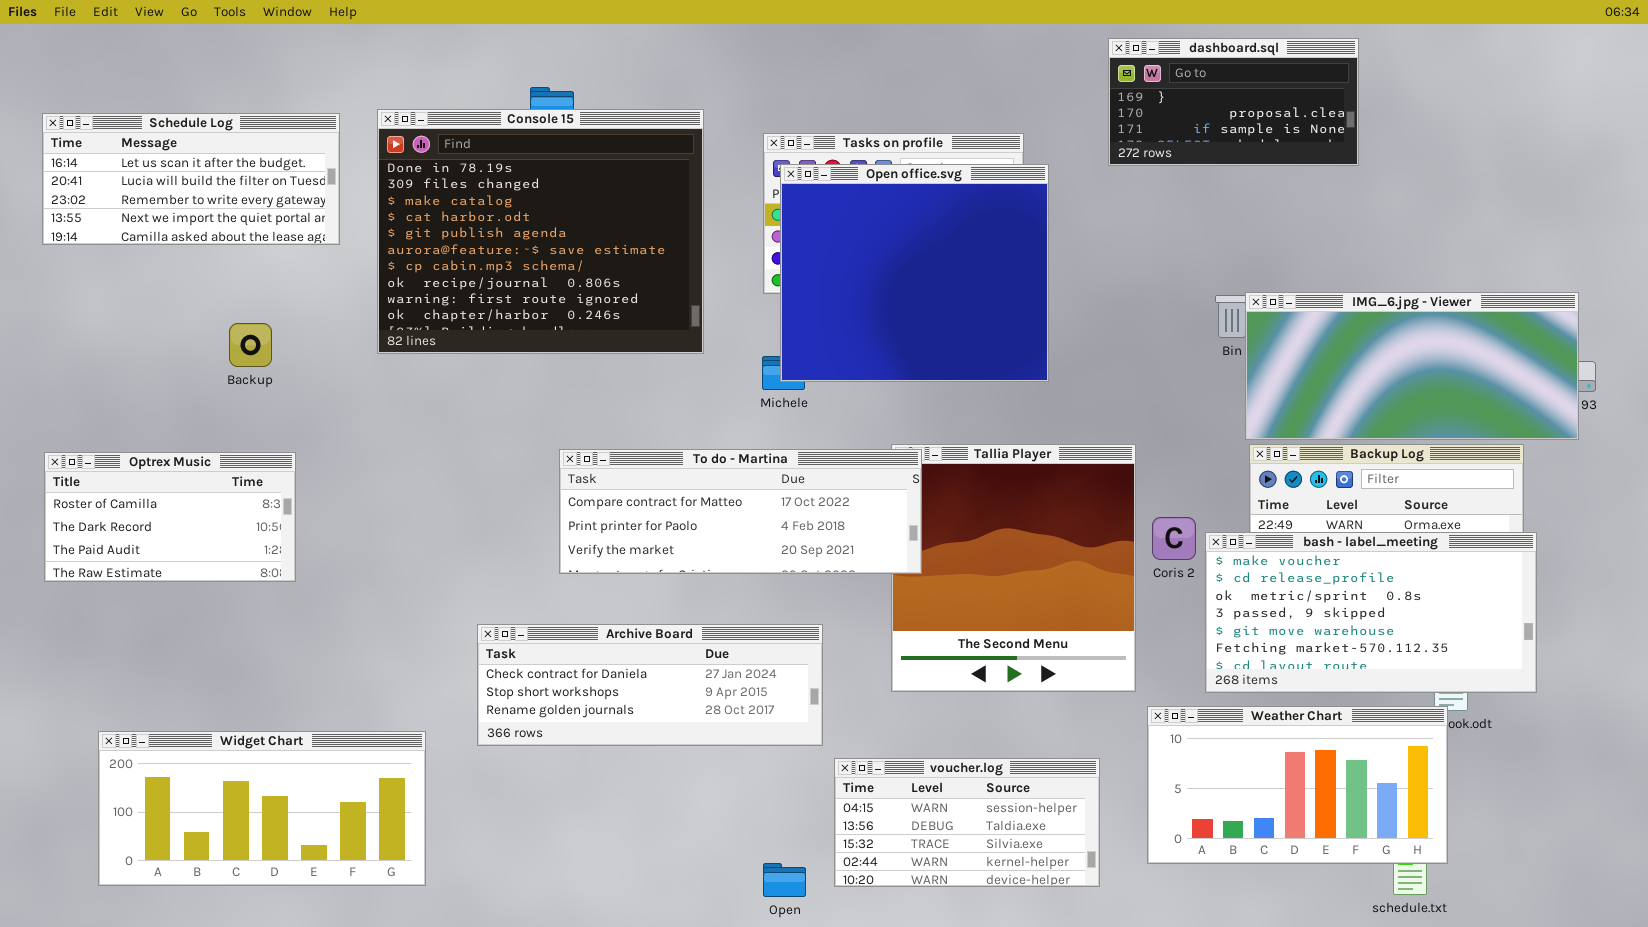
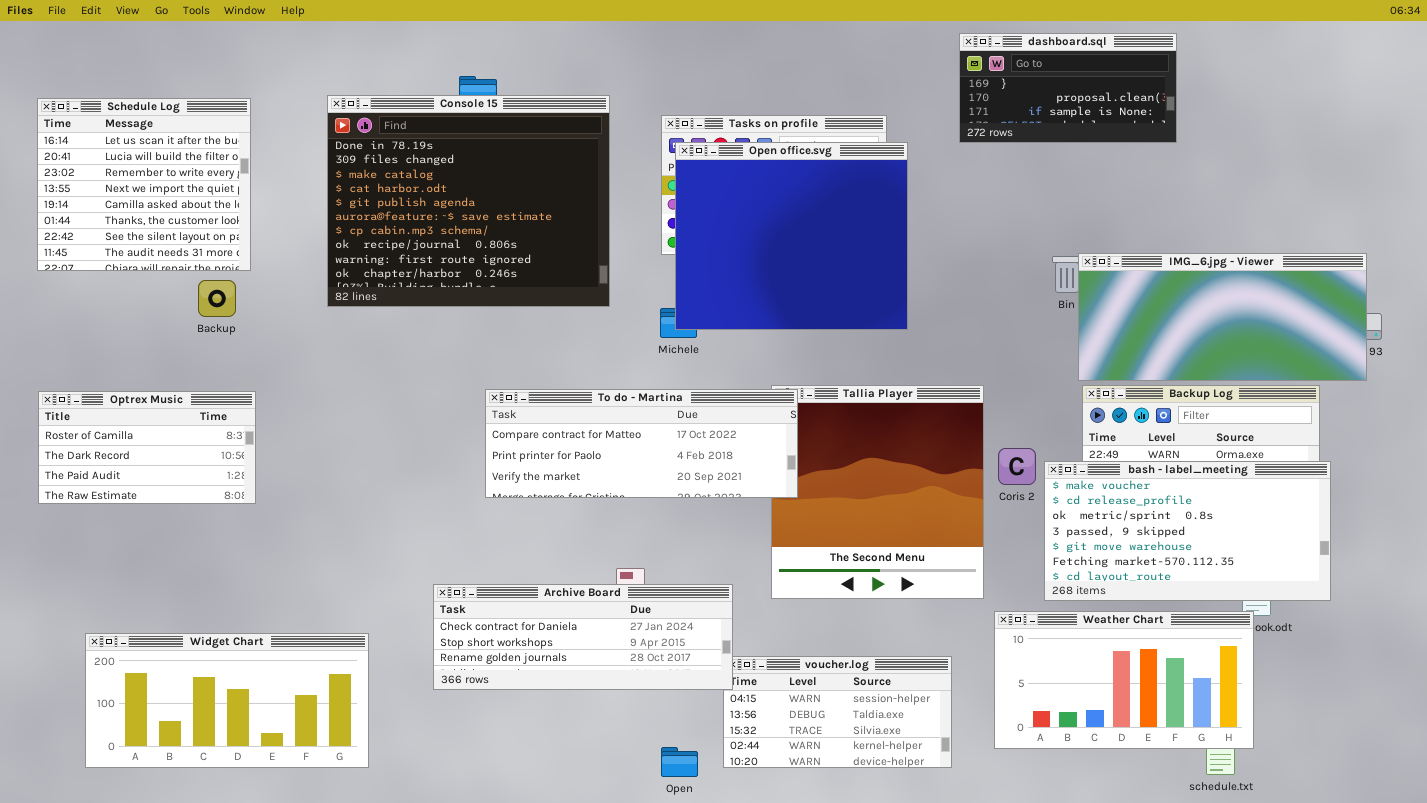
Schedule Log: [42,113,340,245] -> [37,98,251,271], resized
Archive Board: [477,624,823,746] -> [433,584,733,690], moved

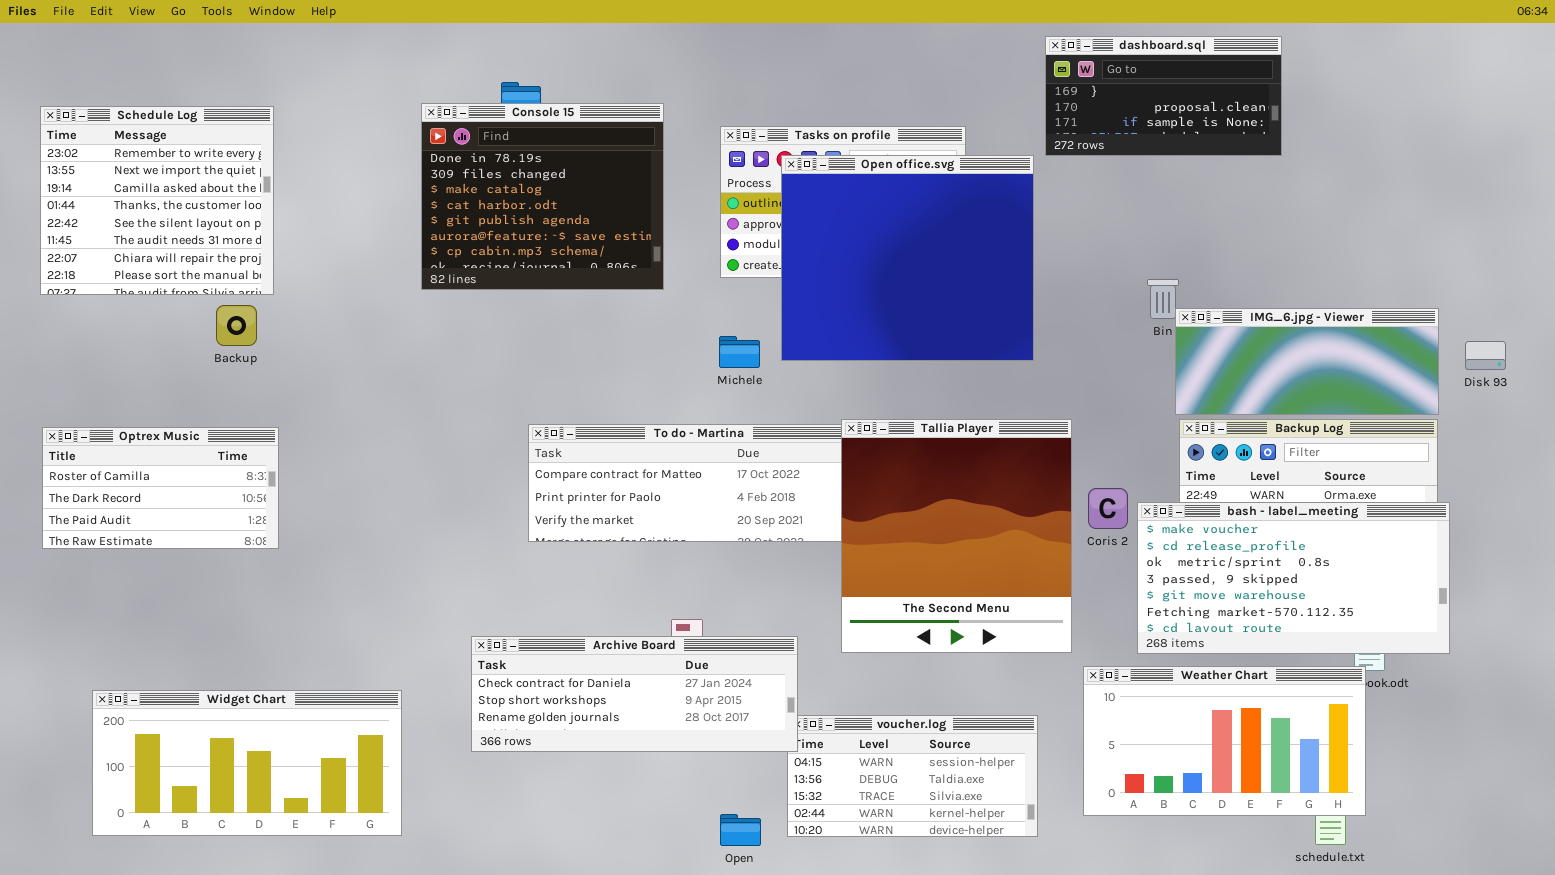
Console 15: [327,95,610,307] -> [421,103,664,290], resized
Schedule Log: [37,98,251,271] -> [40,106,274,295], scrolled down 2 rows
Open office.svg: [675,142,908,330] -> [781,155,1034,361], moved
IMG_6.jpg - Viewer: [1078,253,1367,381] -> [1175,308,1439,415], resized
Tallia Player: [771,385,984,599] -> [841,419,1072,653], raised

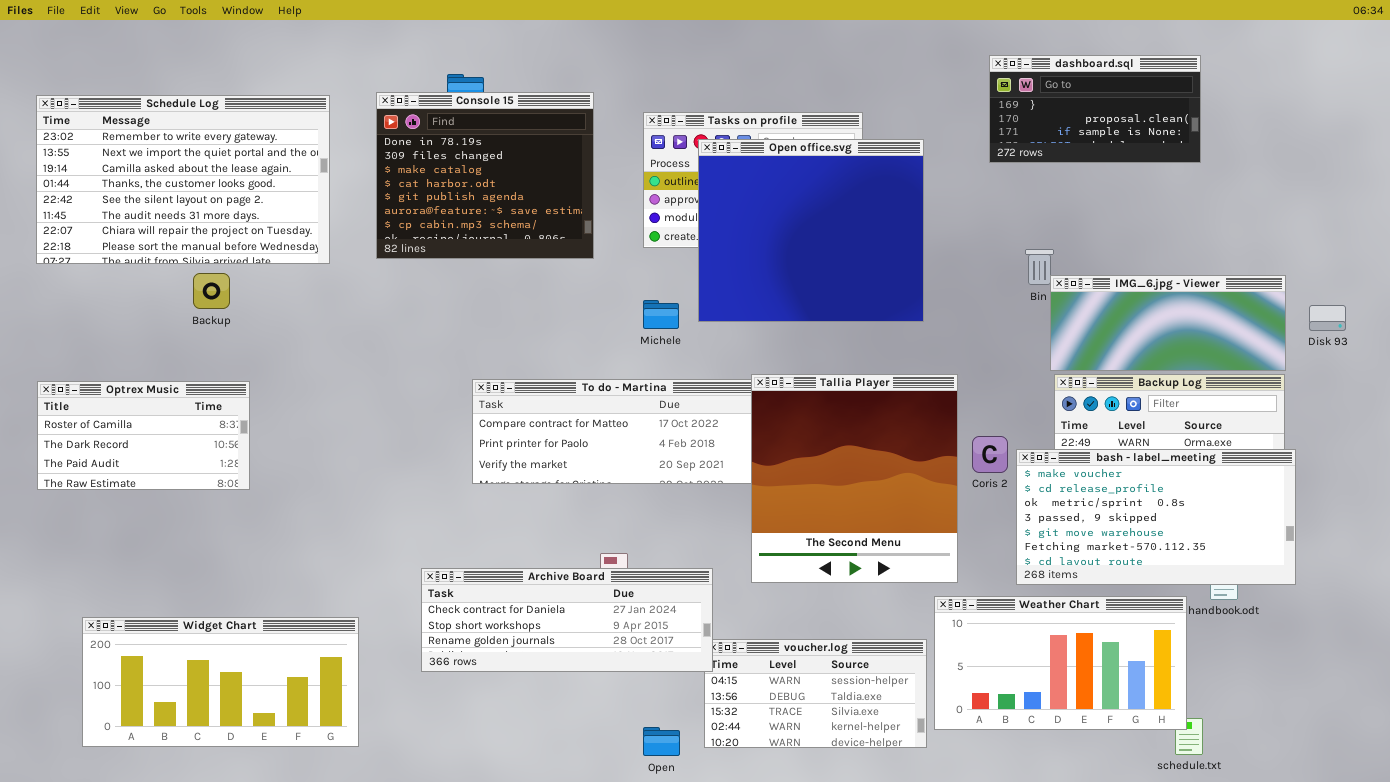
dashboard.sql: [1045,36,1282,156] -> [989,55,1201,163], moved
Schedule Log: [40,106,274,295] -> [36,95,330,264], resized
Weather Chart: [1083,666,1366,816] -> [934,596,1187,730], moved

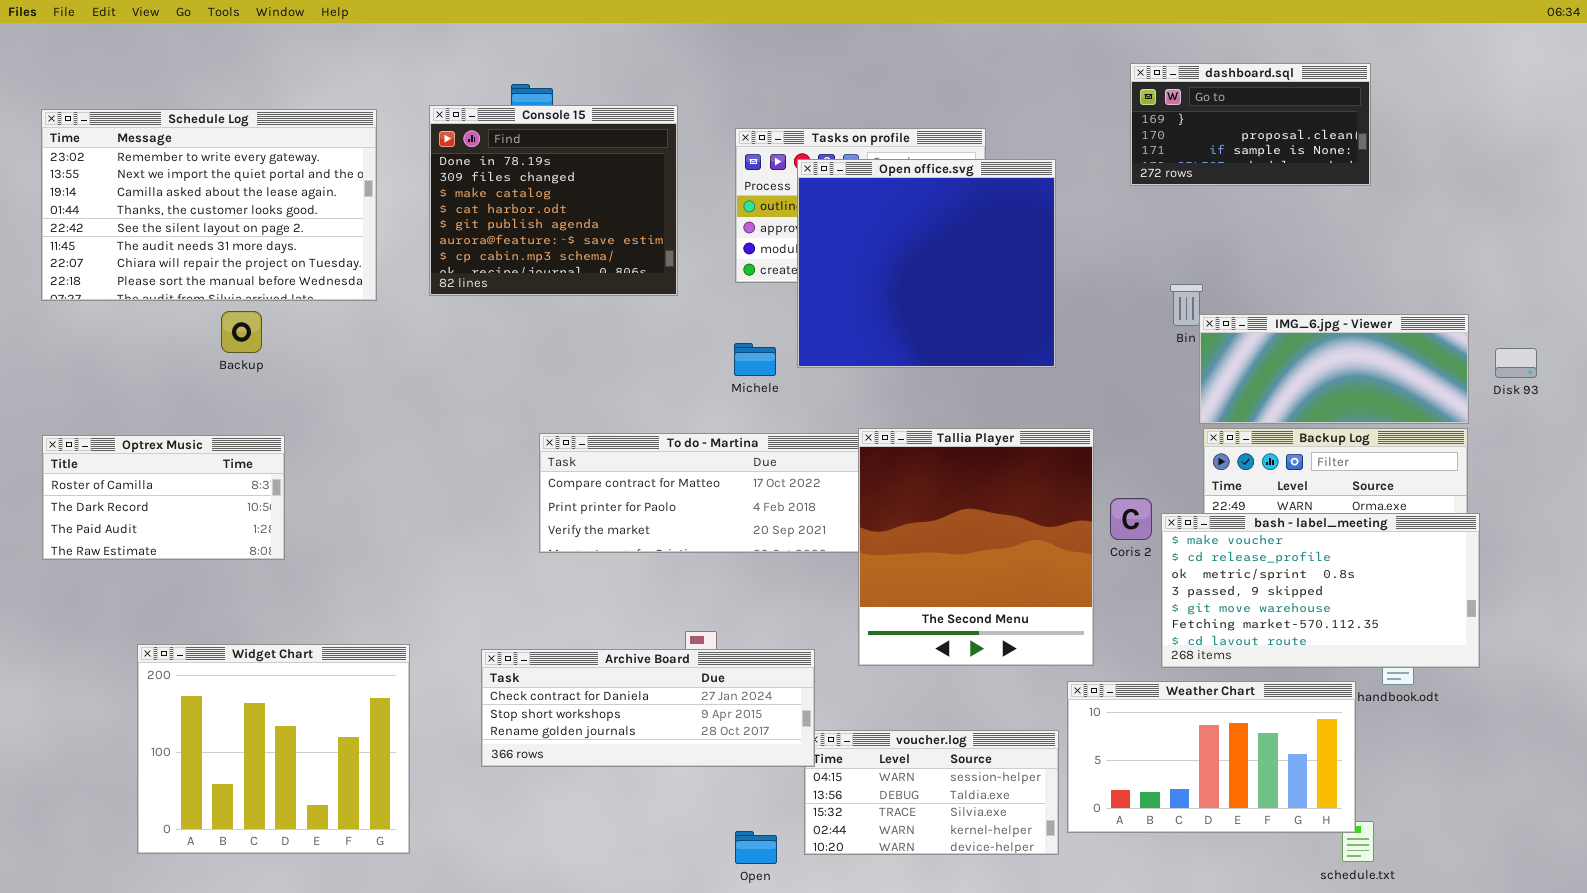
Widget Chart: [82,617,359,747] -> [137,644,410,854], resized

